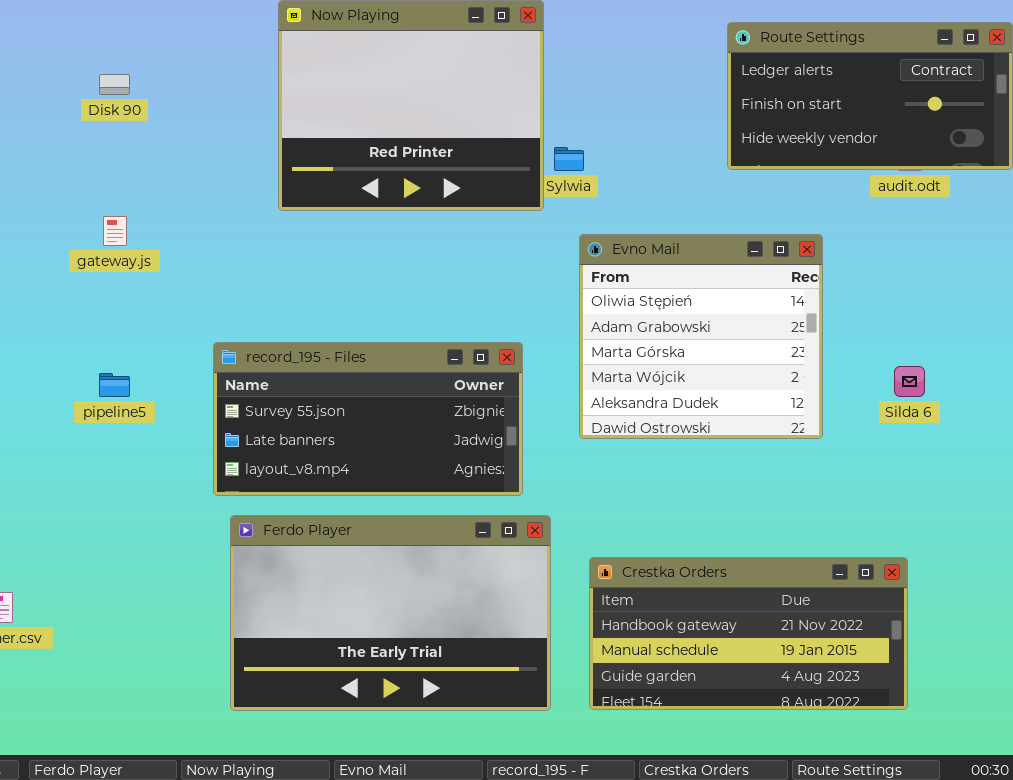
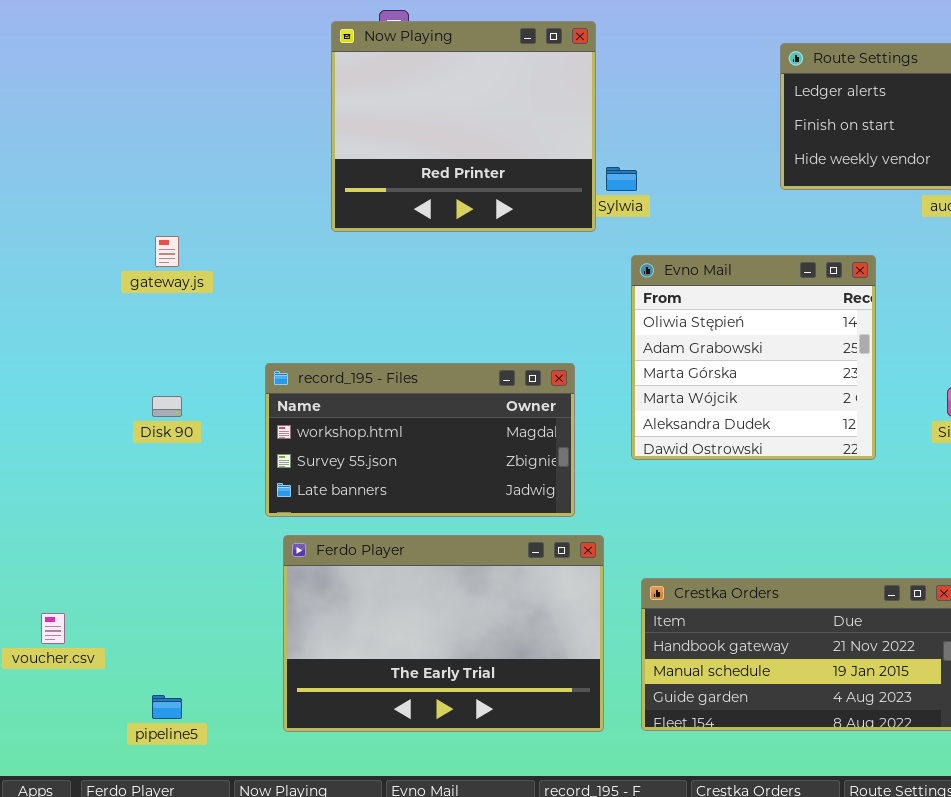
Disk 90: [99,74,130,95] -> [152,396,182,417], moved
record_195 - Files: [213,342,523,496] -> [265,363,575,517], scrolled up 1 row
pipeline5: [99,373,130,397] -> [152,695,182,719], moved

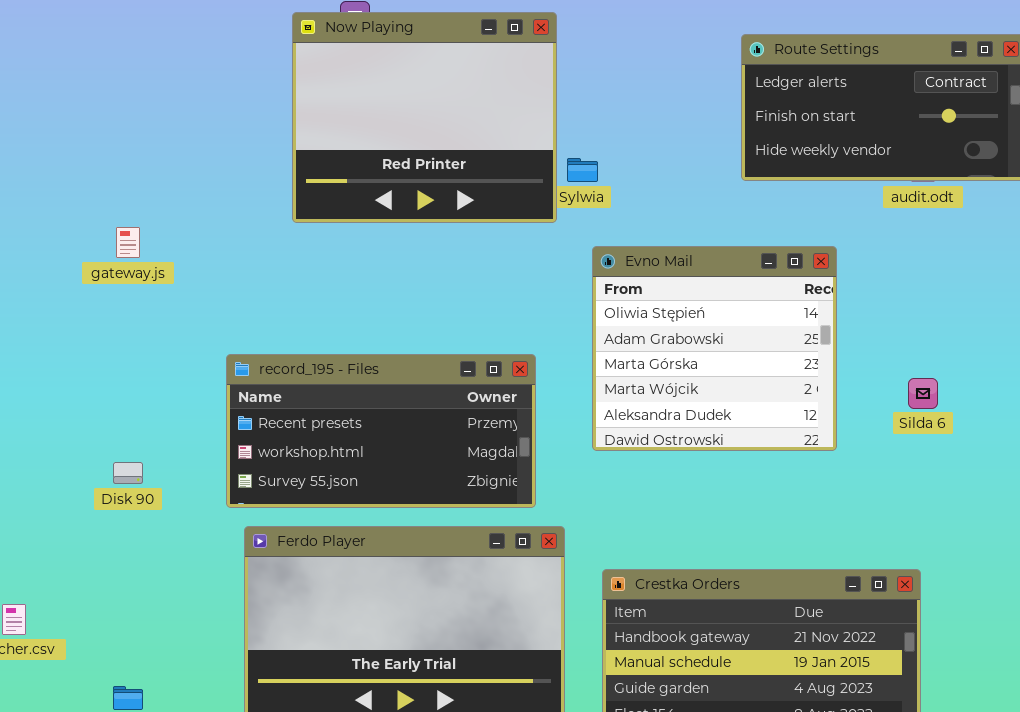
record_195 - Files: [265,363,575,517] -> [226,354,536,508], scrolled up 1 row
Disk 90: [152,396,182,417] -> [113,462,143,484], moved

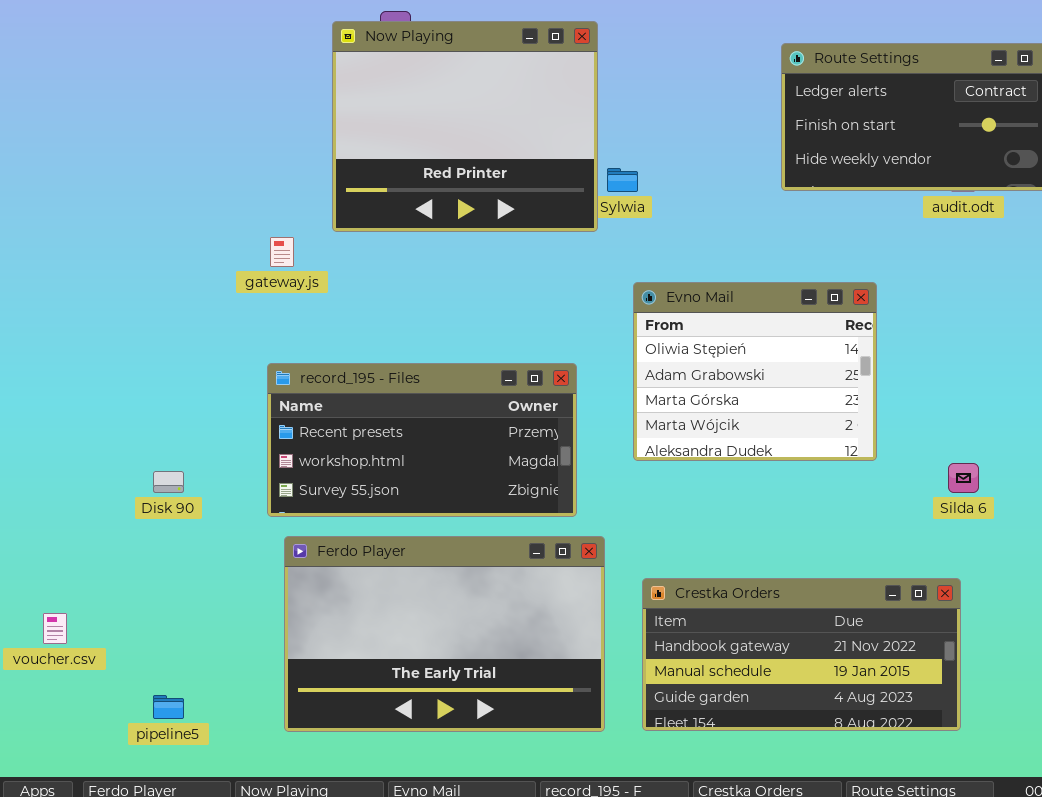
gateway.js: [116,227,140,258] -> [270,237,294,267], moved
Evno Mail: [592,246,837,451] -> [633,282,877,461], resized
Silda 6: [908,378,938,409] -> [948,463,979,493], moved

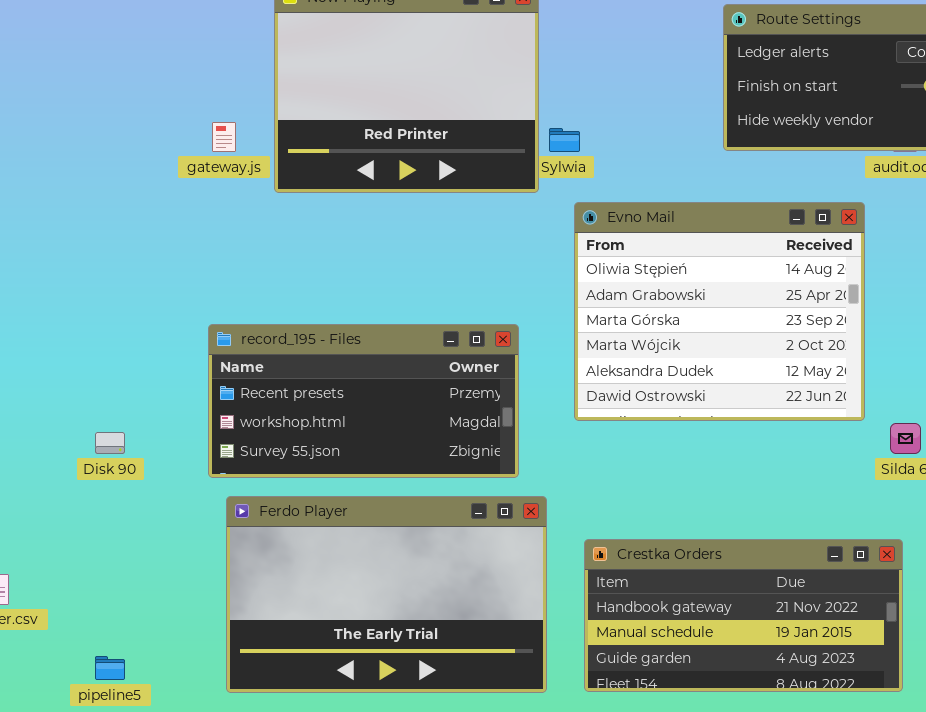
gateway.js: [270,237,294,267] -> [212,122,236,152], moved
Evno Mail: [633,282,877,461] -> [574,202,865,421], resized

